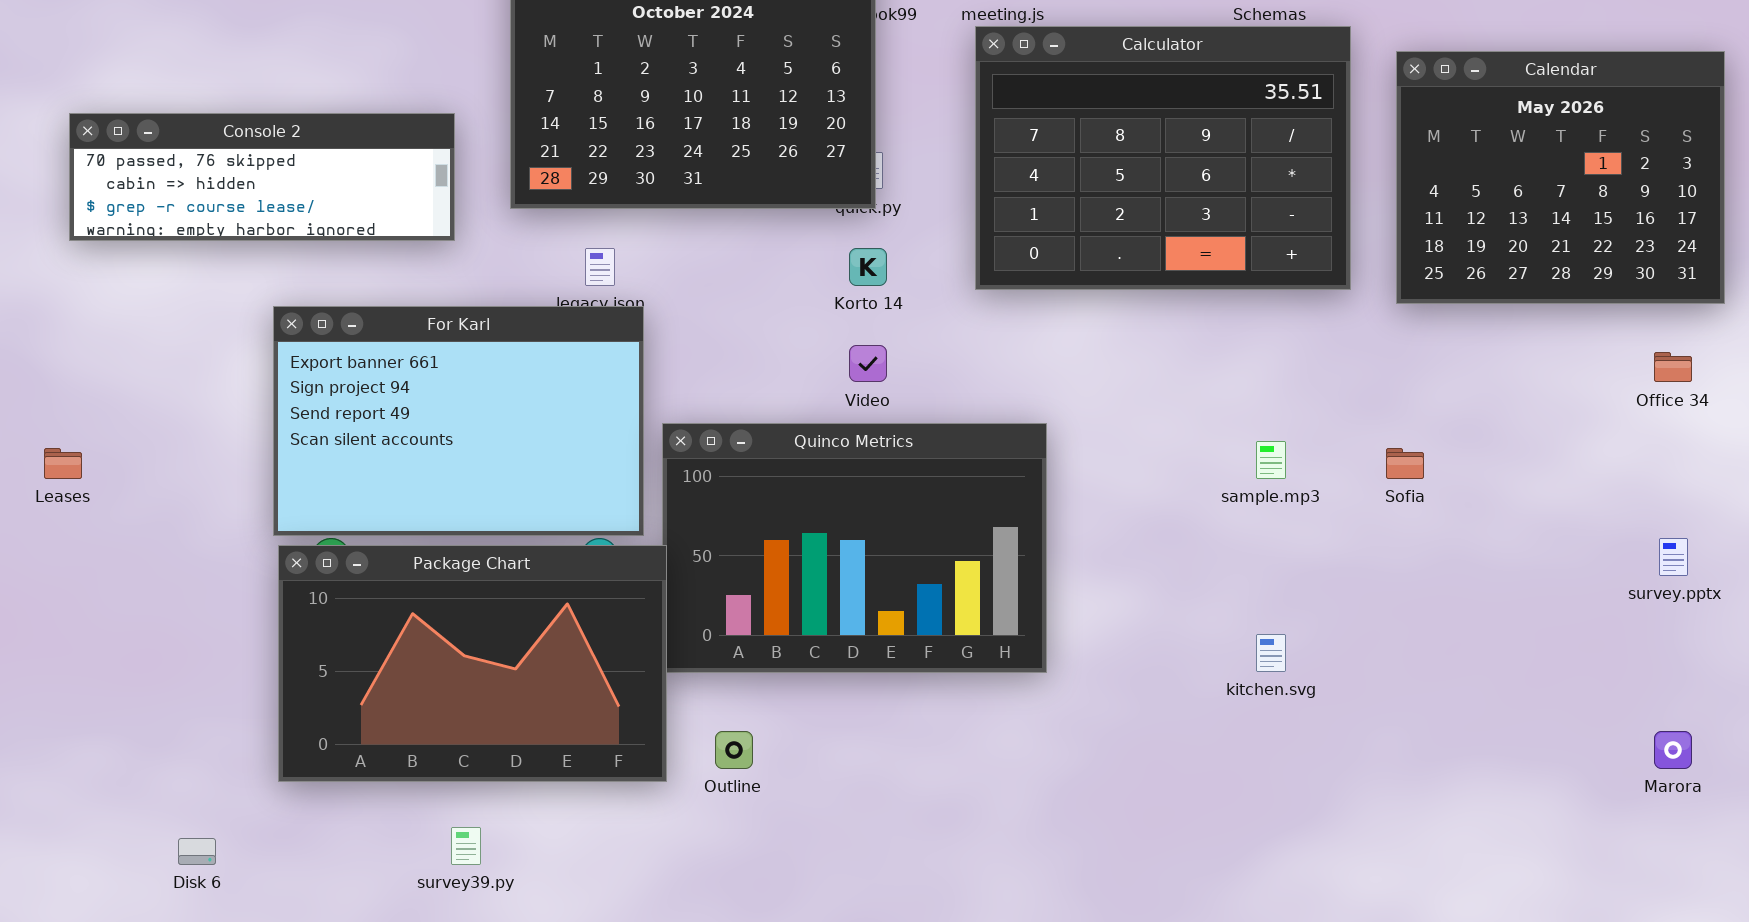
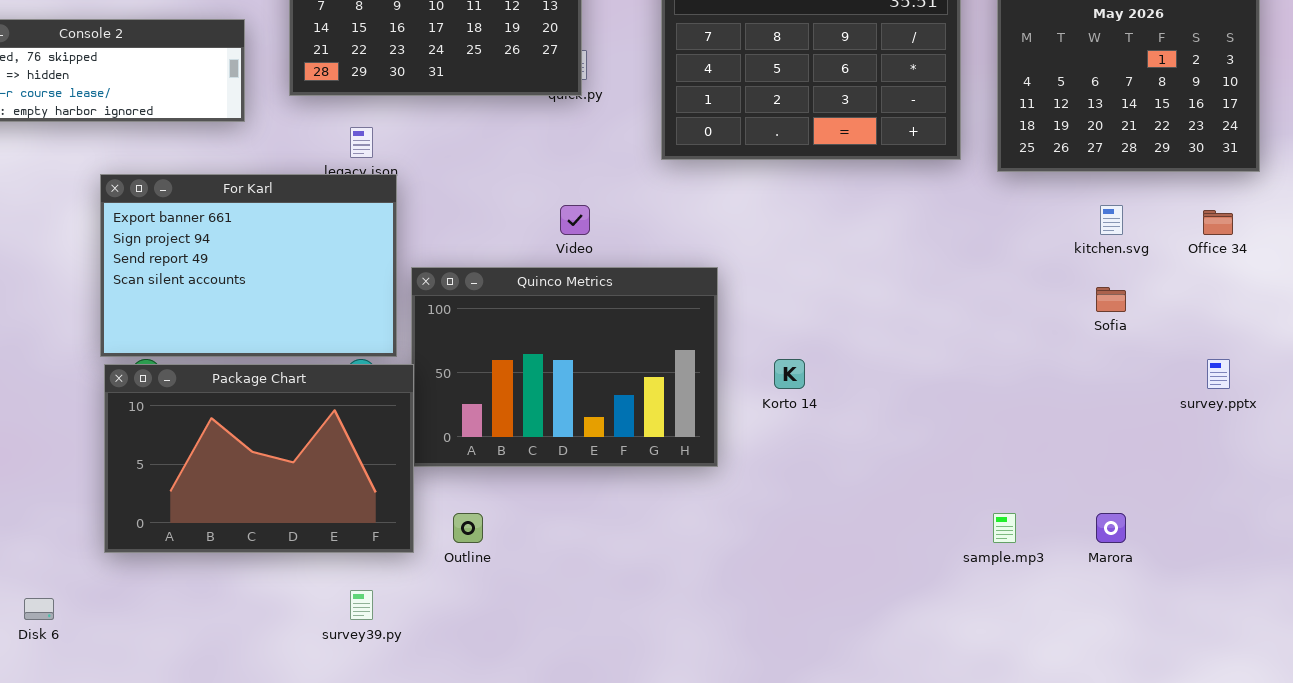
Korto 14: [849,248,887,286] -> [774,359,805,389], moved
sample.mp3: [1256,441,1286,479] -> [993,513,1016,543], moved
Sofia: [1386,448,1424,479] -> [1096,287,1126,312], moved
kitchen.svg: [1256,634,1286,672] -> [1100,205,1123,235], moved
Marora: [1654,731,1692,769] -> [1096,513,1126,543], moved
survey39.py: [451,827,481,865] -> [350,590,373,620], moved

